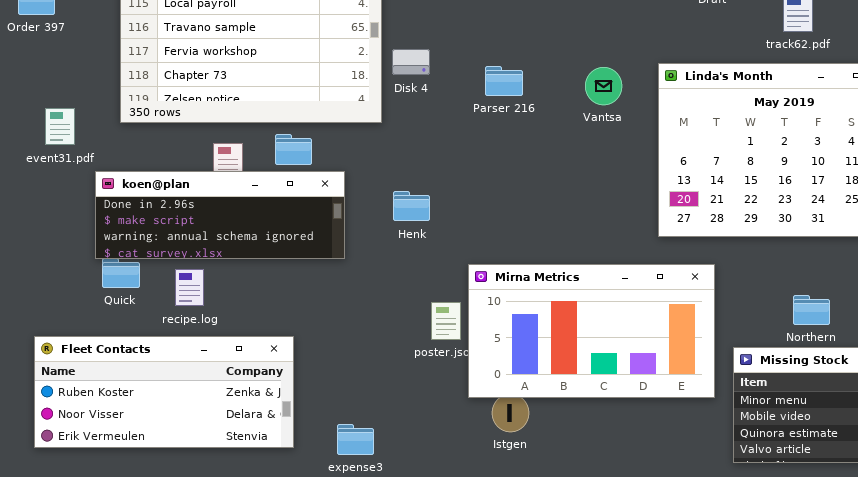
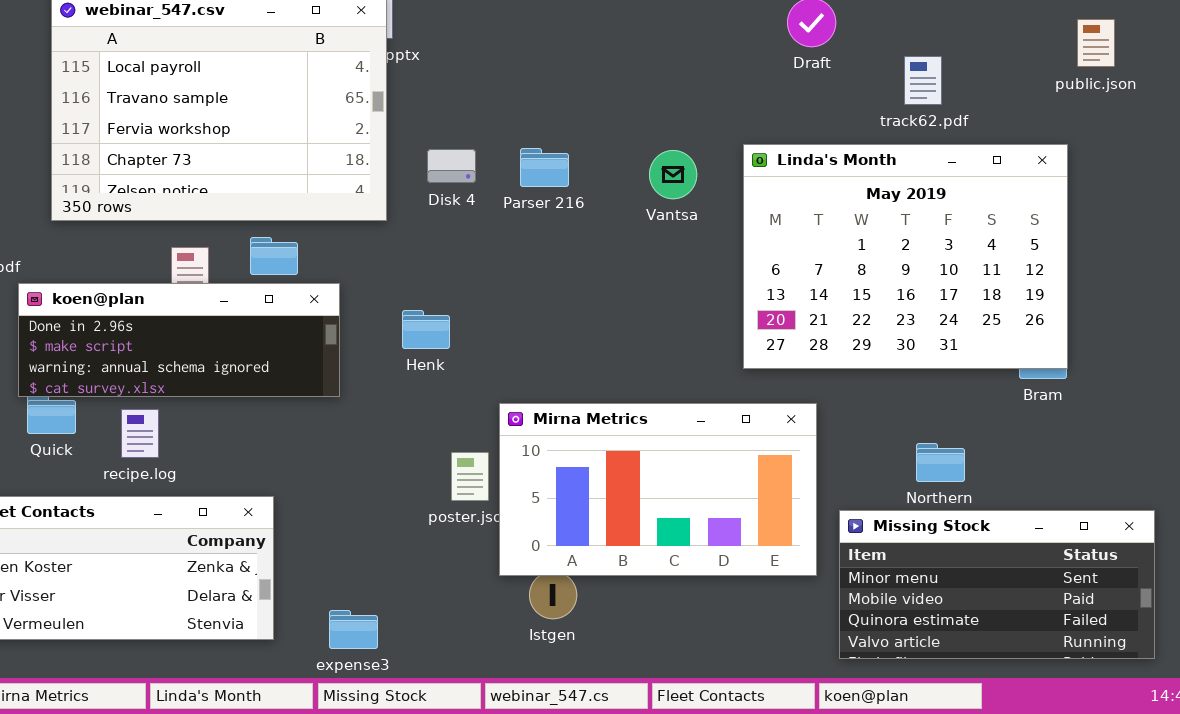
Disk 4: [392,49,430,75] -> [427,149,476,183], moved

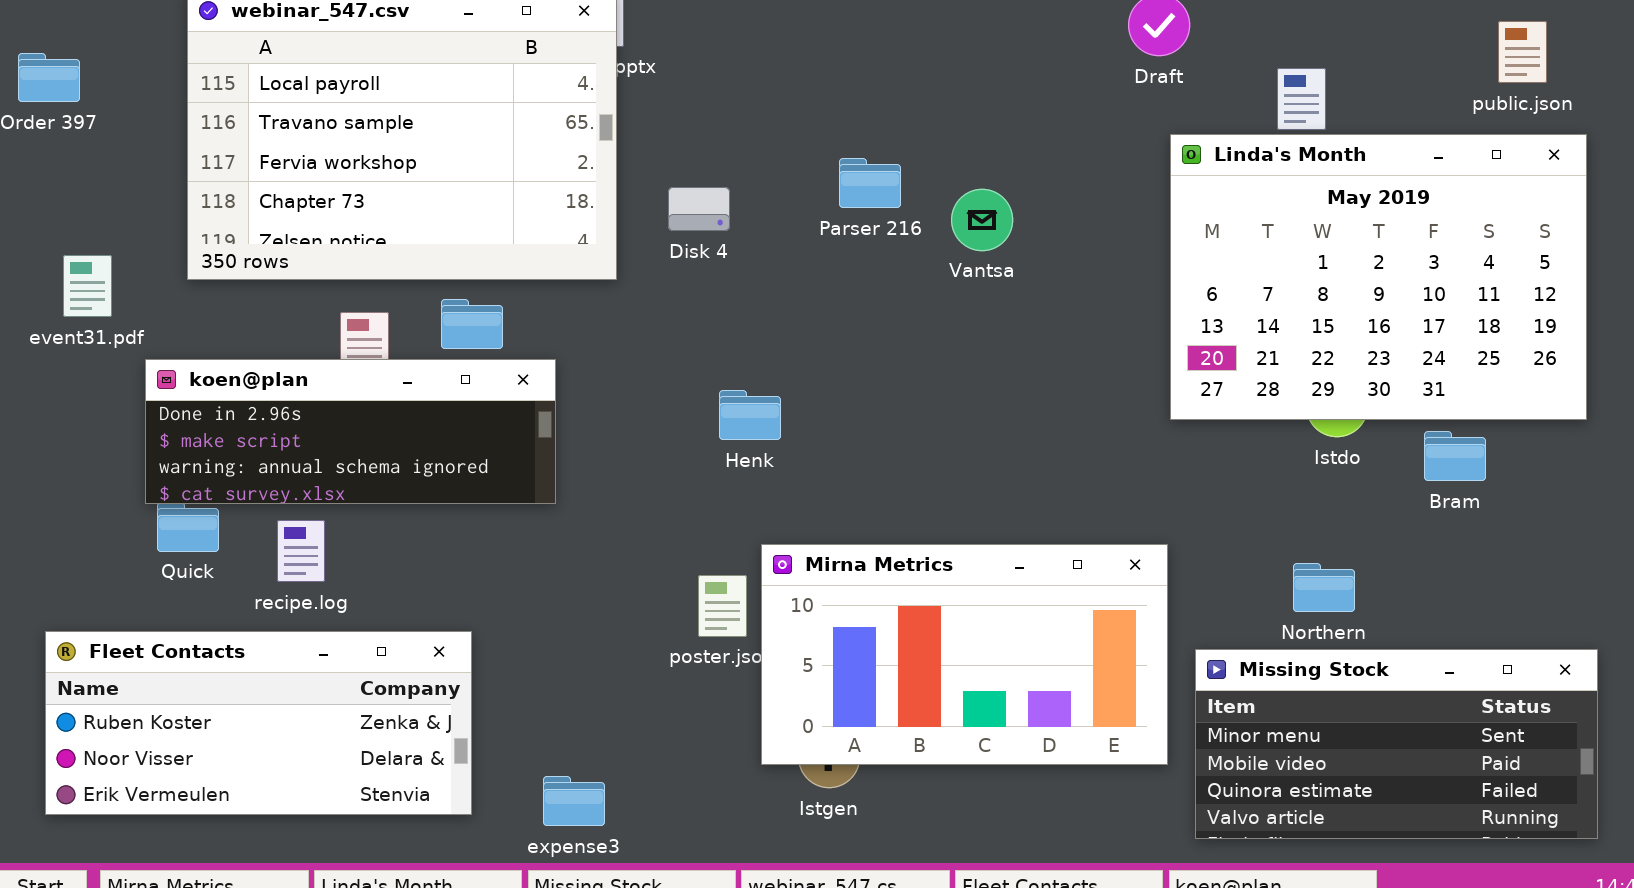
Linda's Month: [743,144,1068,369] -> [1170,134,1587,420], moved
Parser 216: [520,148,569,187] -> [839,158,901,208], moved
Henk: [402,310,450,349] -> [719,390,781,440], moved
Mirna Metrics: [499,403,817,576] -> [761,544,1168,765], moved

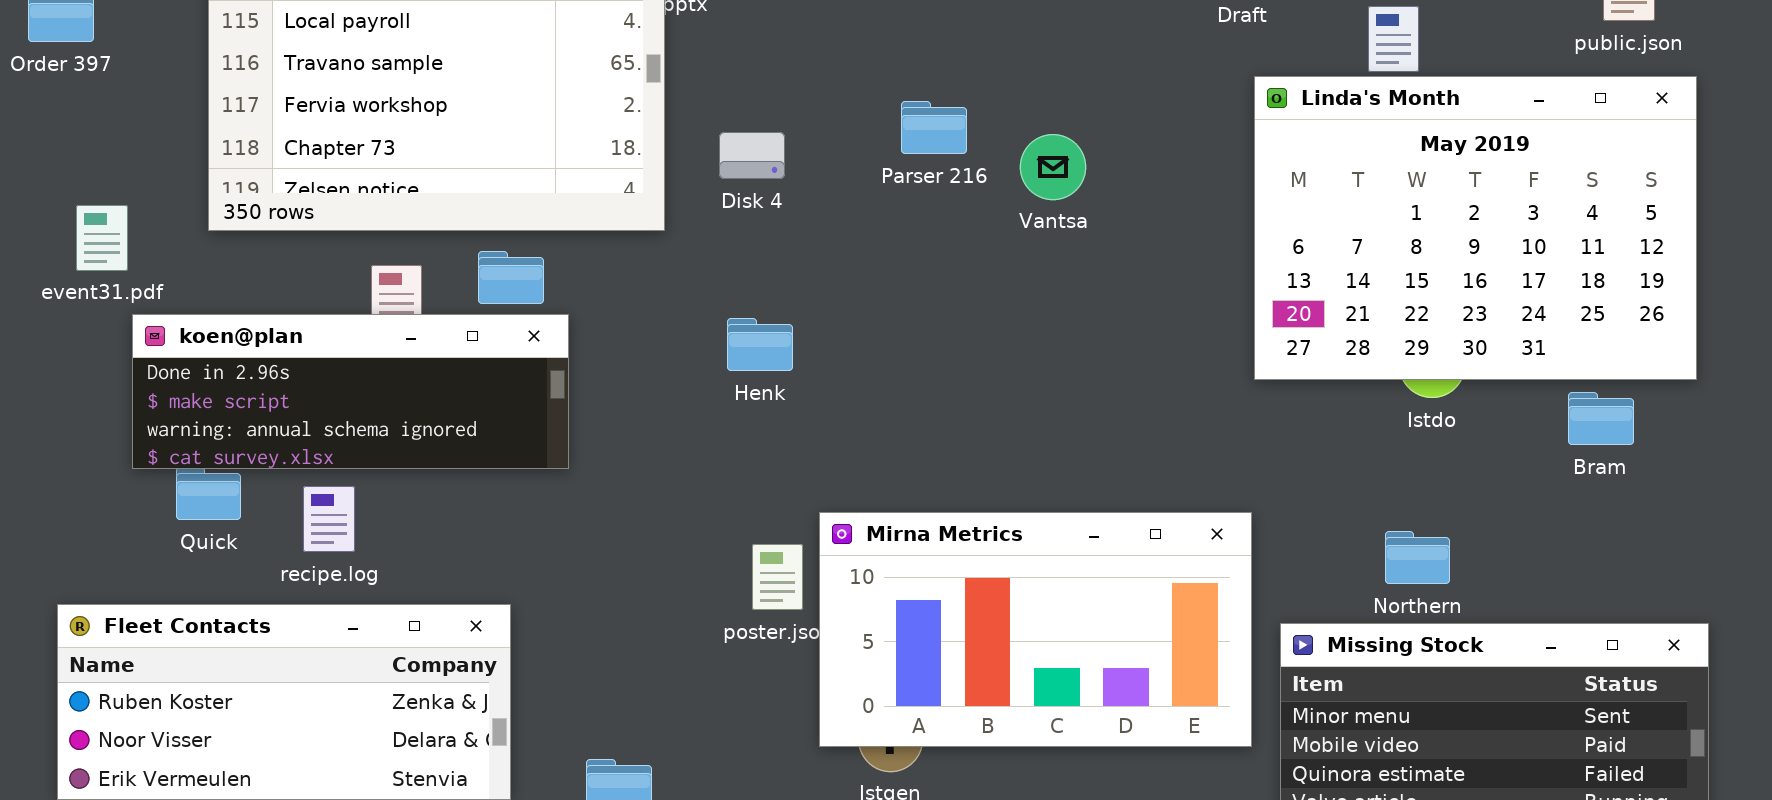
koen@plan: [145,359,556,504] -> [132,314,569,469], moved
Henk: [719,390,781,440] -> [727,318,793,371], moved
Bram: [1424,431,1486,481] -> [1568,392,1634,445], moved

